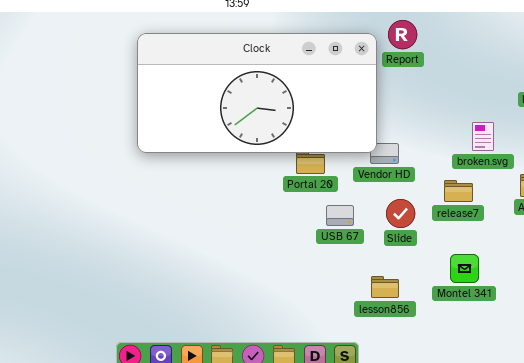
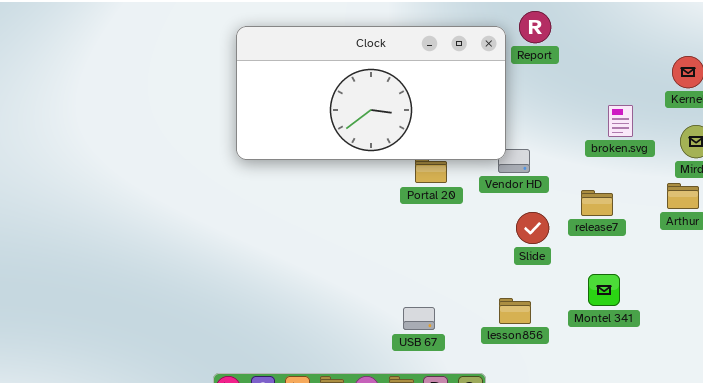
broken.svg: [472,122,494,151] -> [608,105,633,137], moved
USB 67: [326,205,354,226] -> [403,307,435,330], moved

